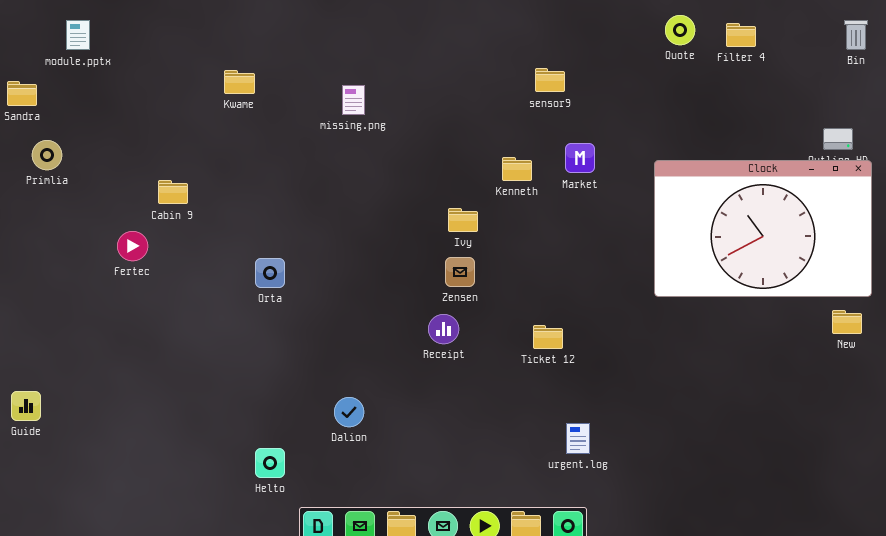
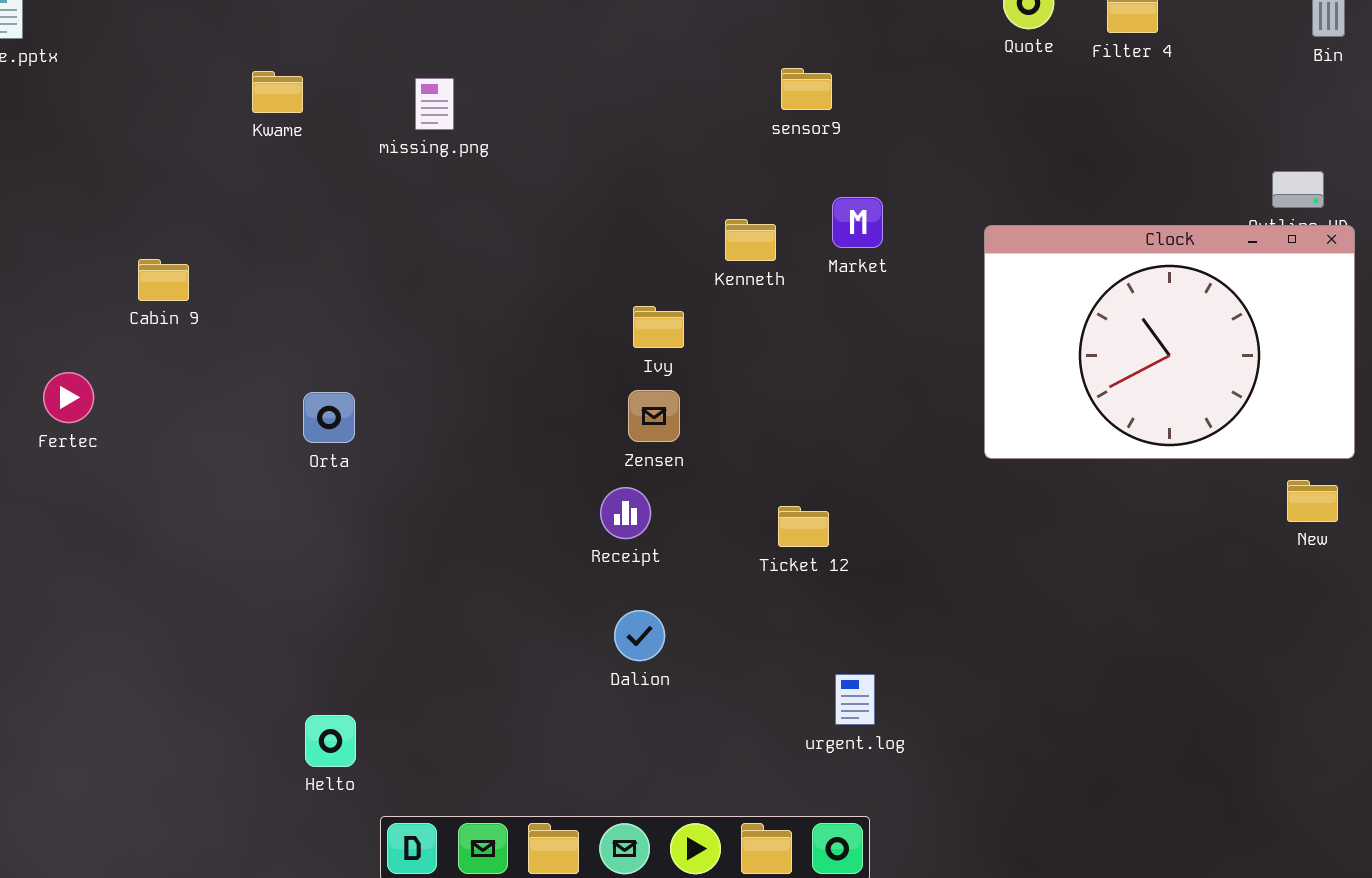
missing.png: [342,85,365,115] -> [415,78,454,130], moved
Fertec: [117,231,148,261] -> [43,372,94,423], moved
Dalion: [334,397,364,427] -> [614,610,665,661], moved

